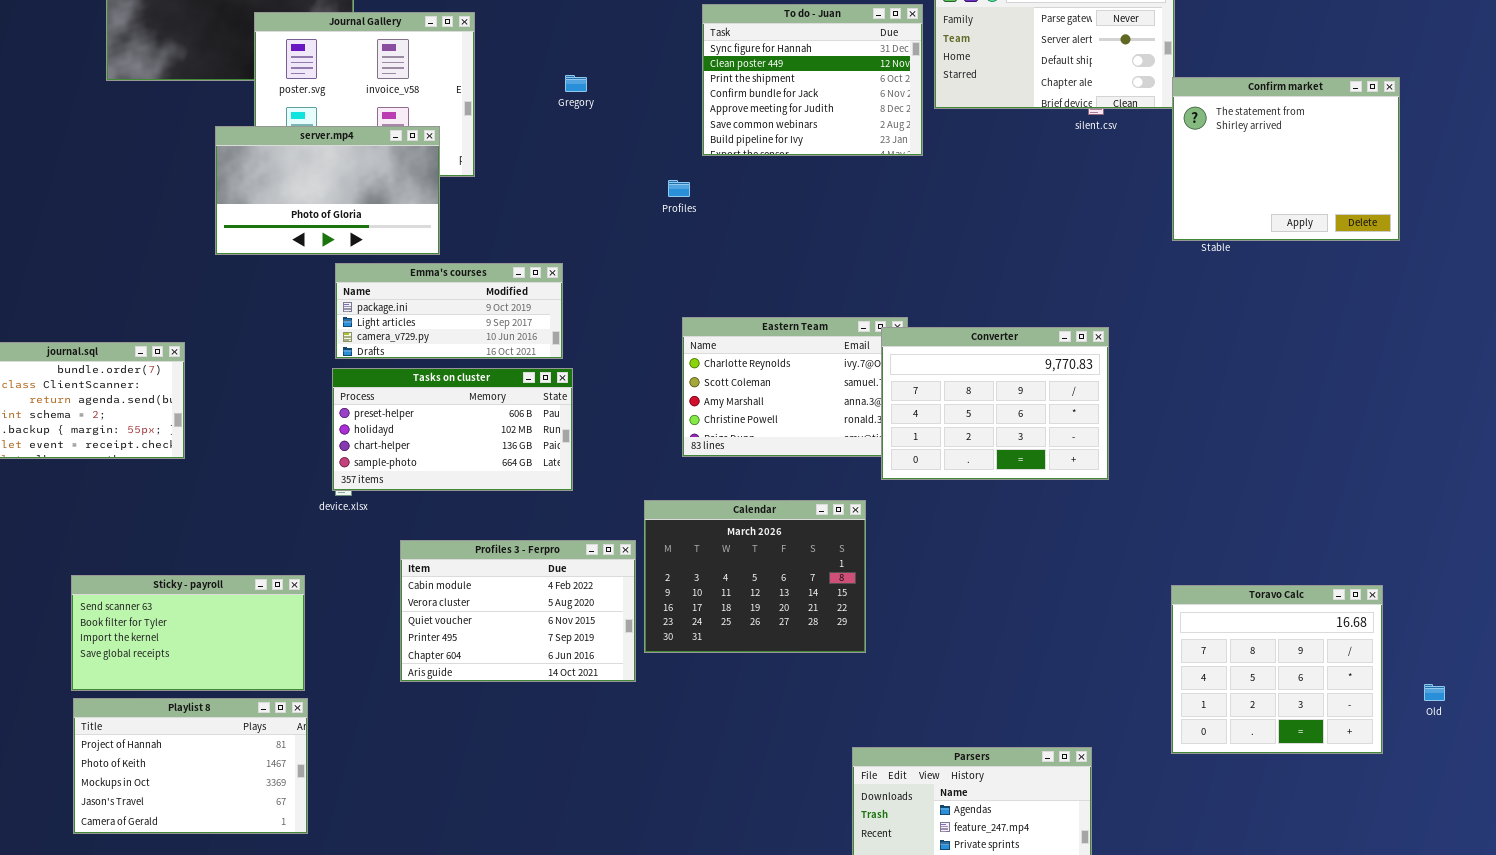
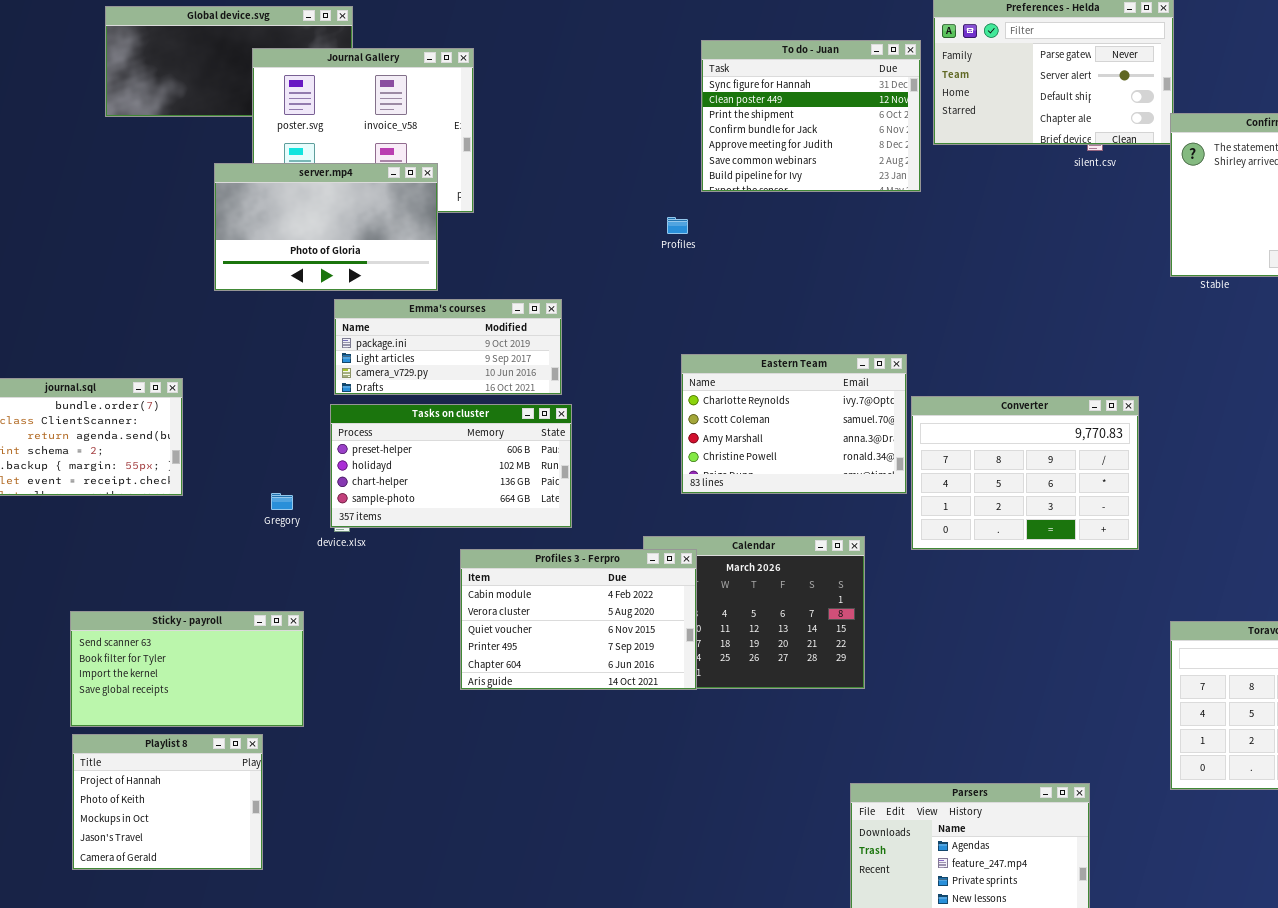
Gregory: [565,75,587,92] -> [271,493,293,510], moved
Converter: [881,327,1109,480] -> [911,396,1139,550], moved
Profiles 3 - Ferpro: [400,540,636,682] -> [460,549,697,690], moved
Playlist 8: [73,698,308,834] -> [72,734,263,870], resized

